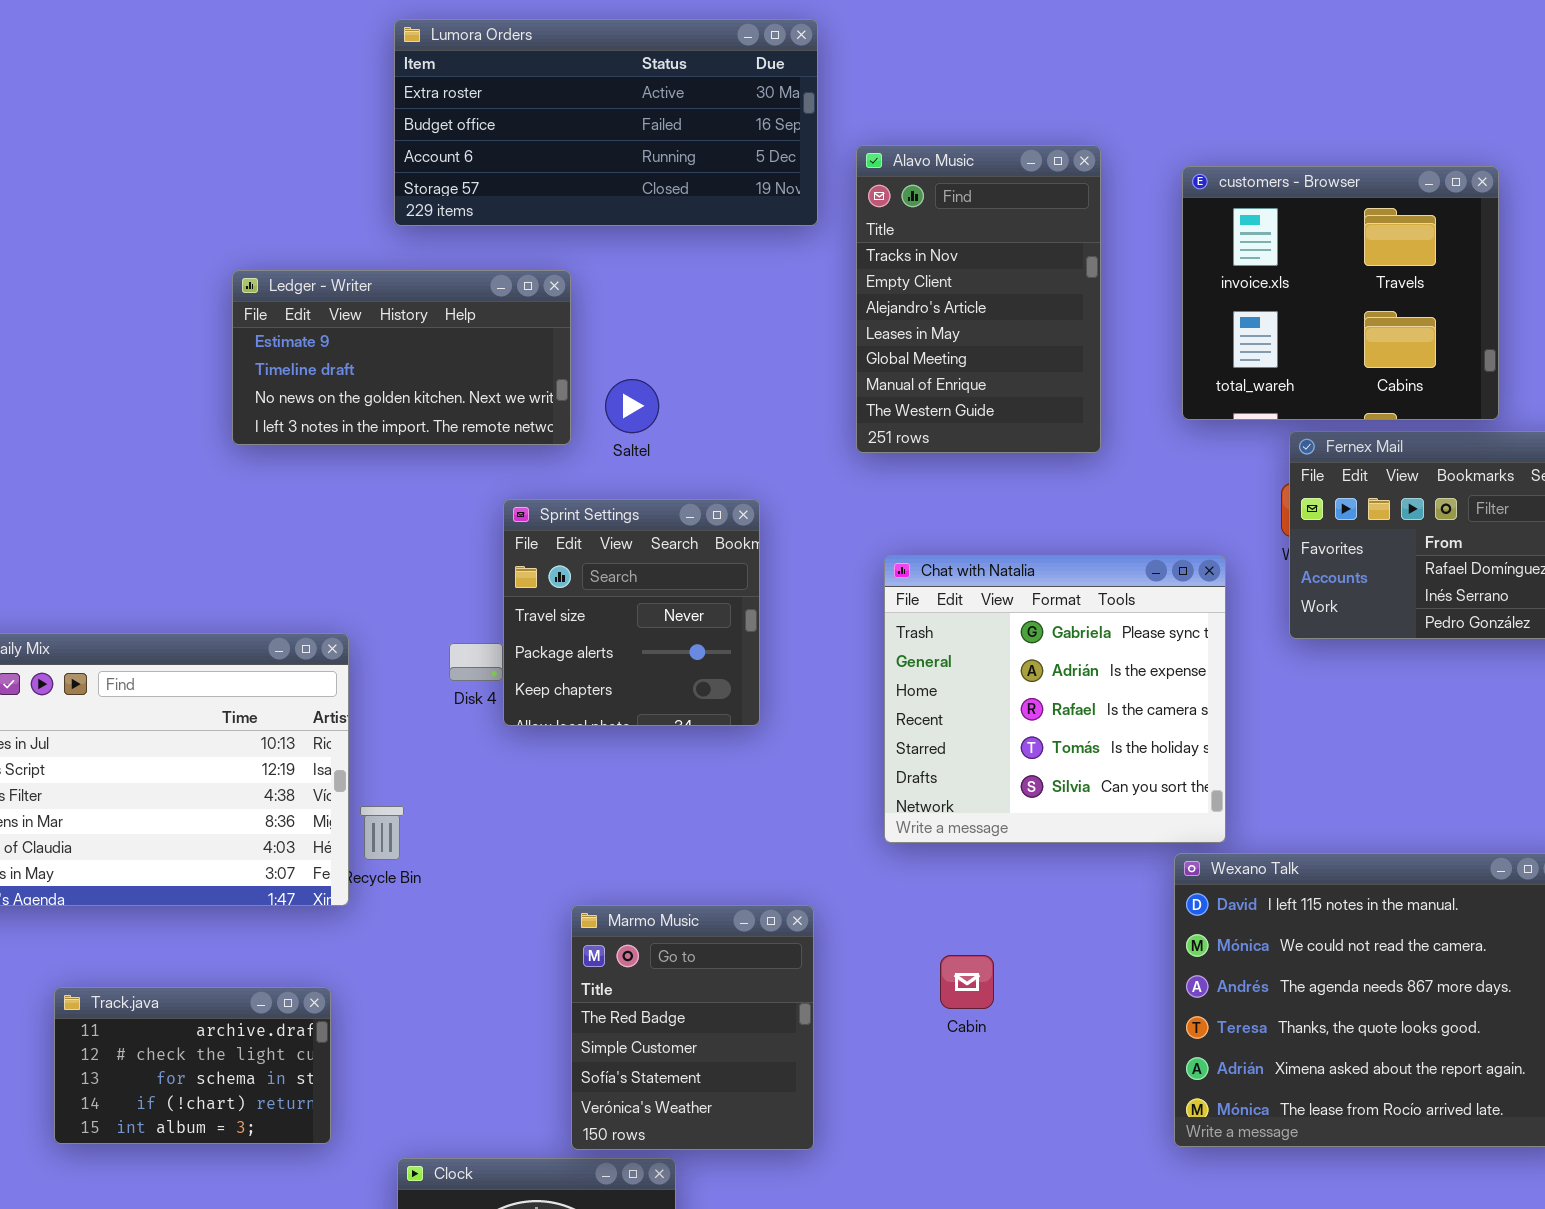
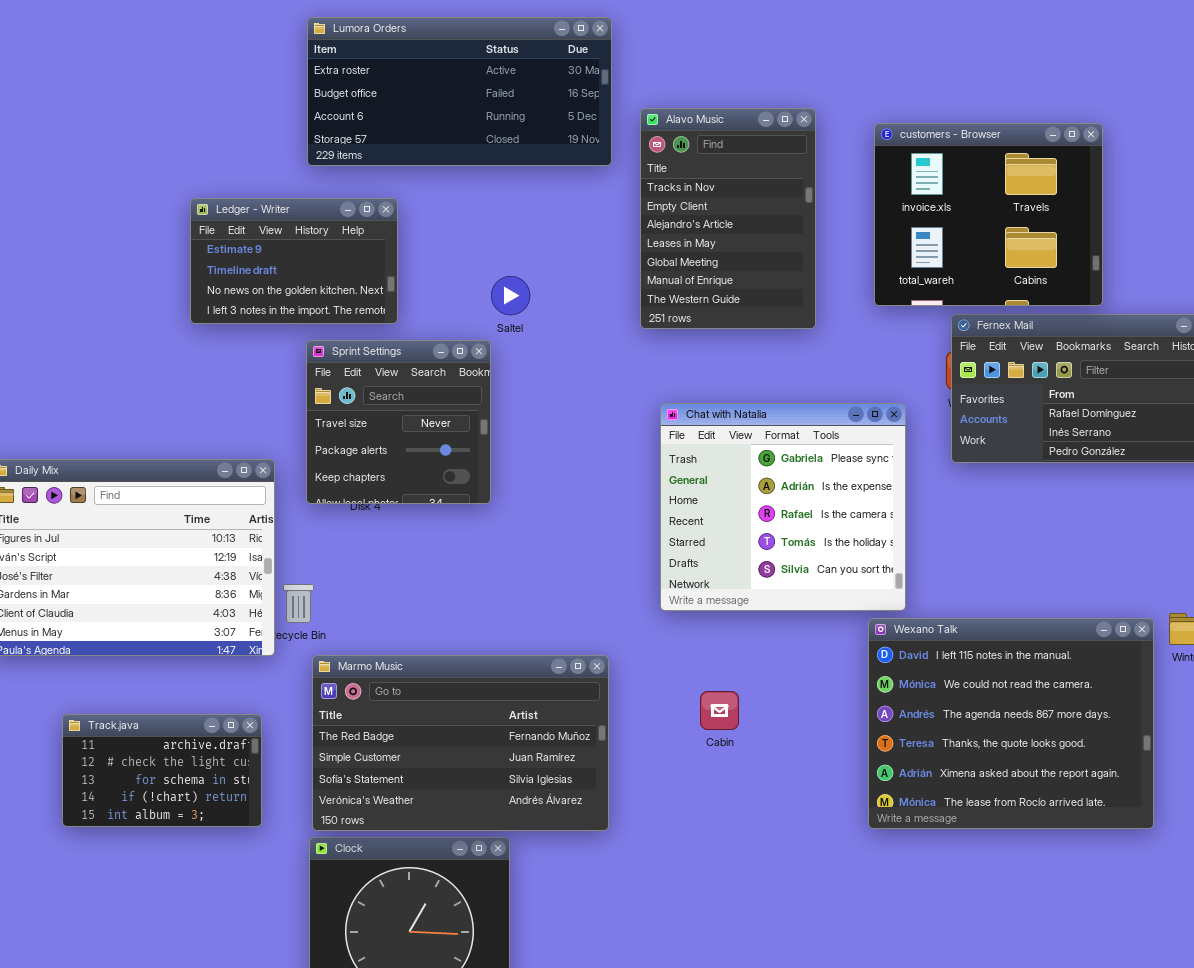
Ledger - Writer: [232,270,571,445] -> [190,198,398,324], resized
Saltel: [605,379,659,433] -> [491,276,530,315], moved
Sprint Settings: [503,499,760,726] -> [306,340,491,504], moved
Marmo Music: [571,905,814,1150] -> [312,655,609,831], resized

